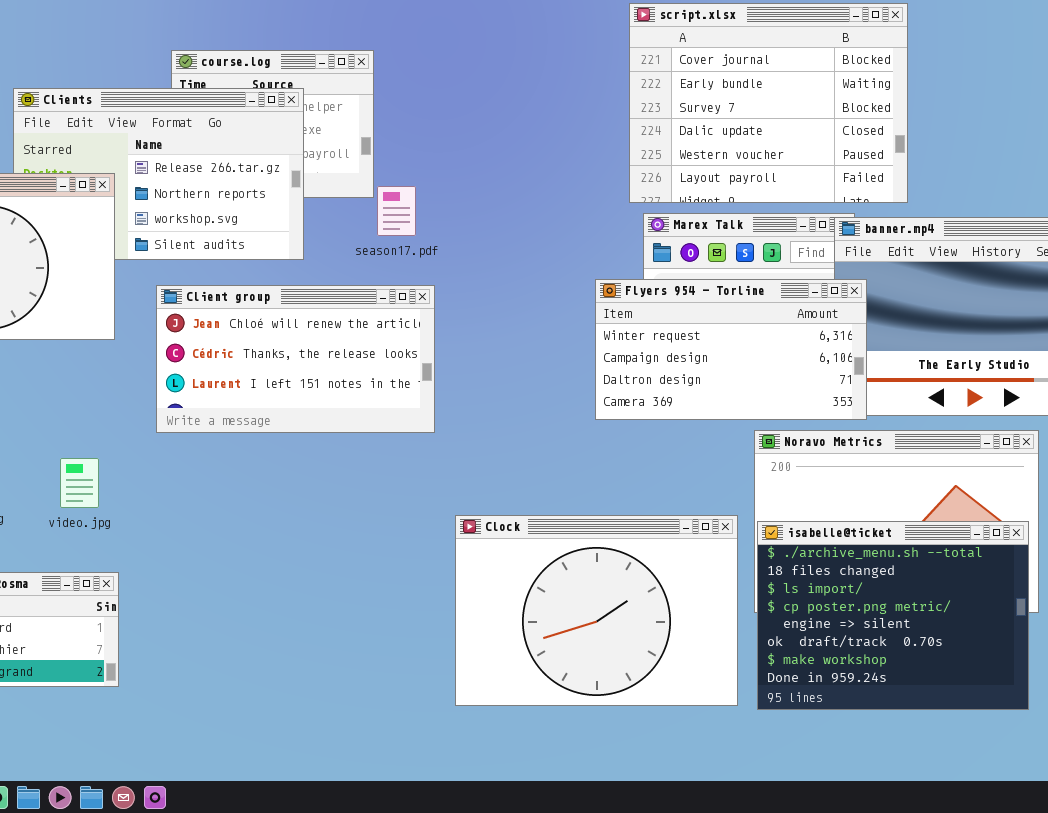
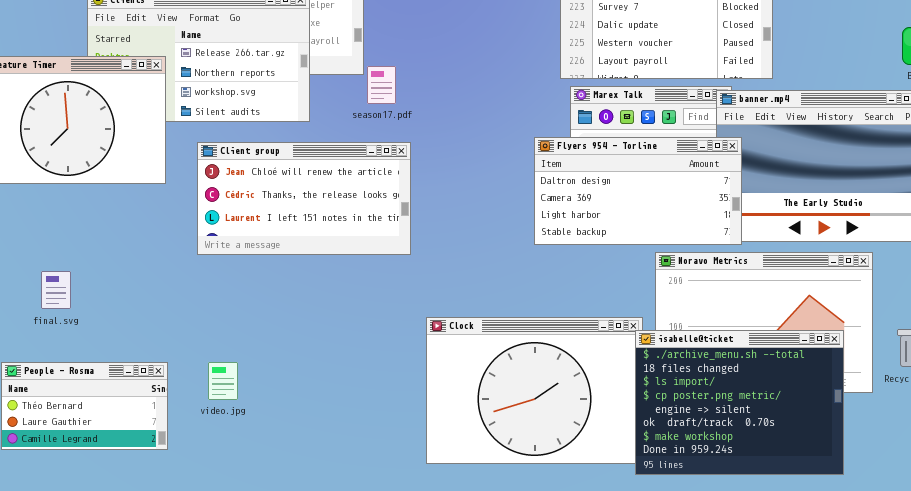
Flyers 954 - Torline: [595,279,867,420] -> [534,137,742,245], scrolled down 2 rows
video.jpg: [60,458,99,508] -> [208,362,238,400], moved
isabelle@ticket: [757,521,1029,710] -> [635,330,844,475], moved

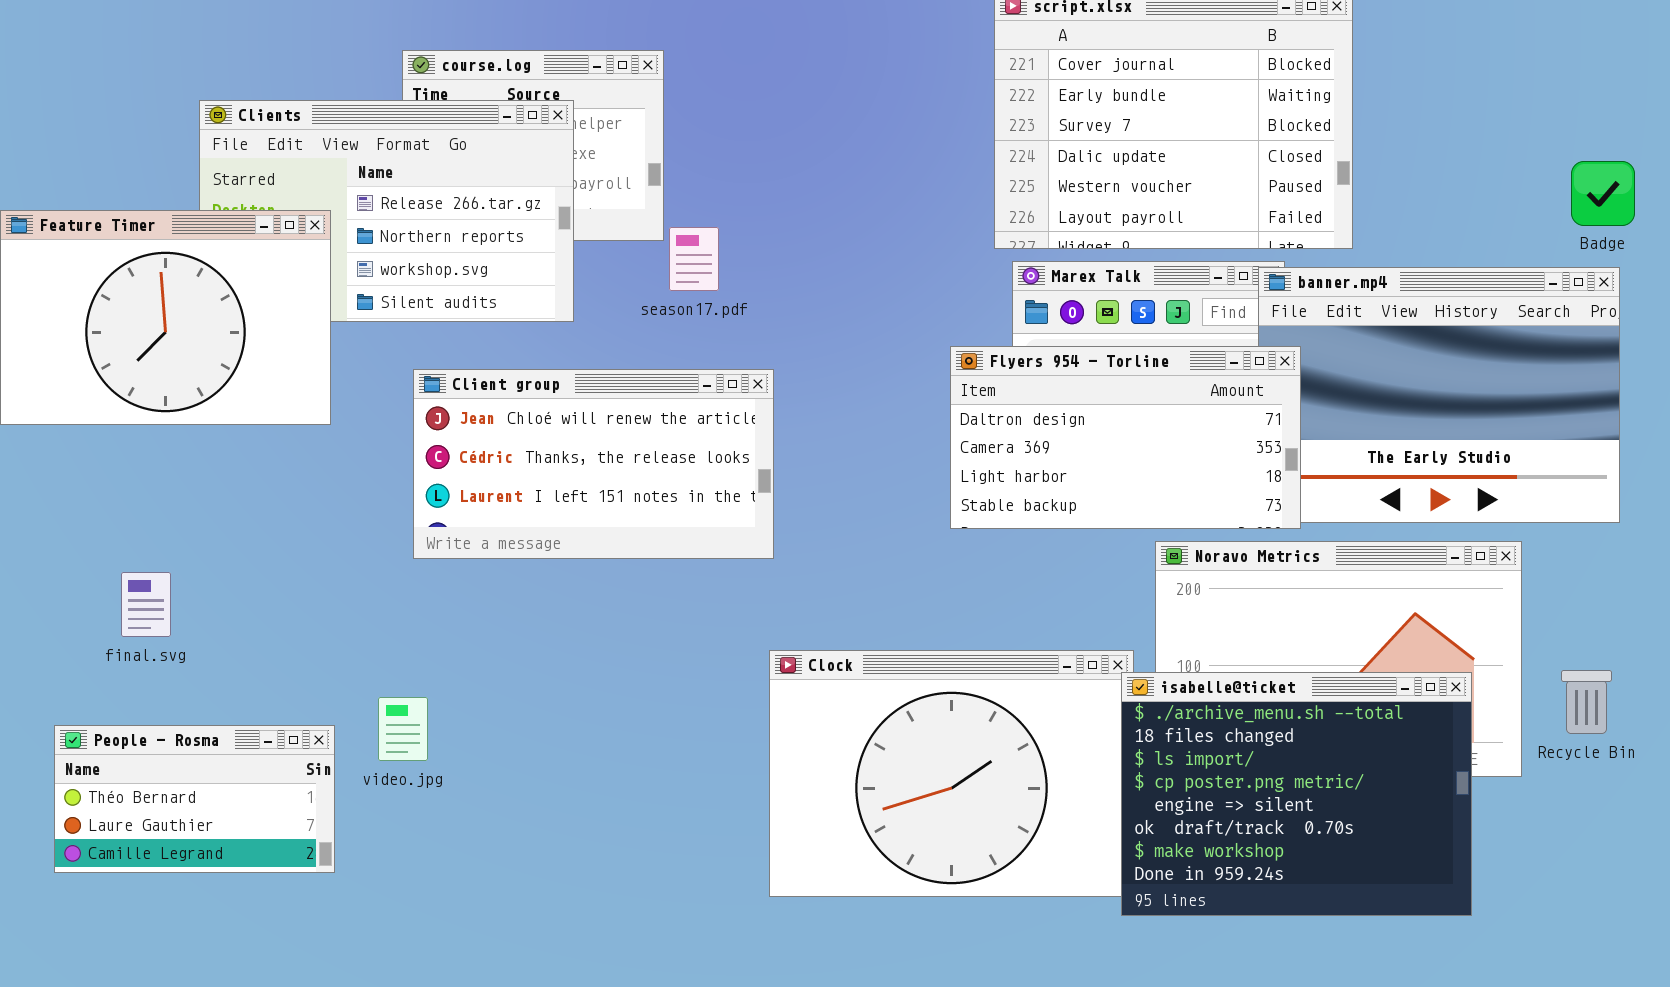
Client group: [197,142,411,255] -> [413,369,774,559], moved
video.jpg: [208,362,238,400] -> [378,697,428,761], moved

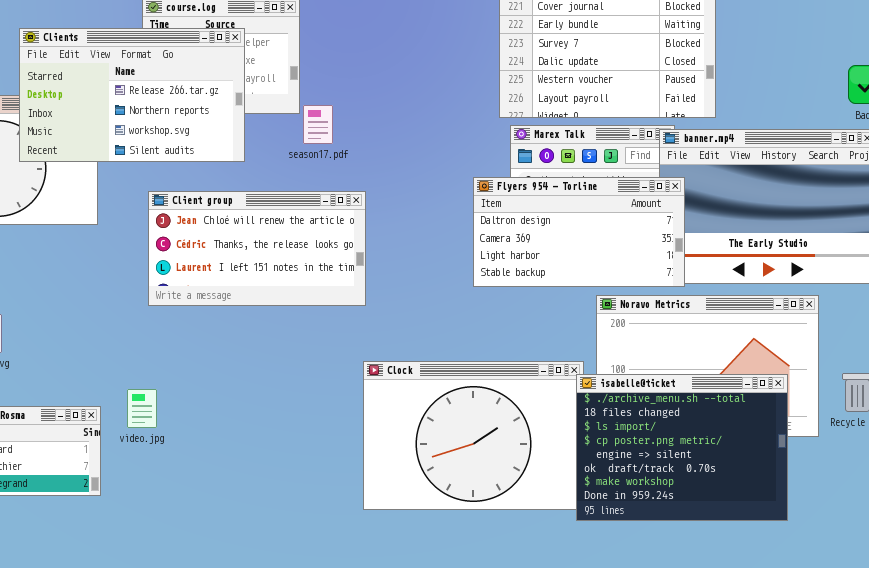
Clients: [199,100,574,322] -> [19,28,245,162], raised

